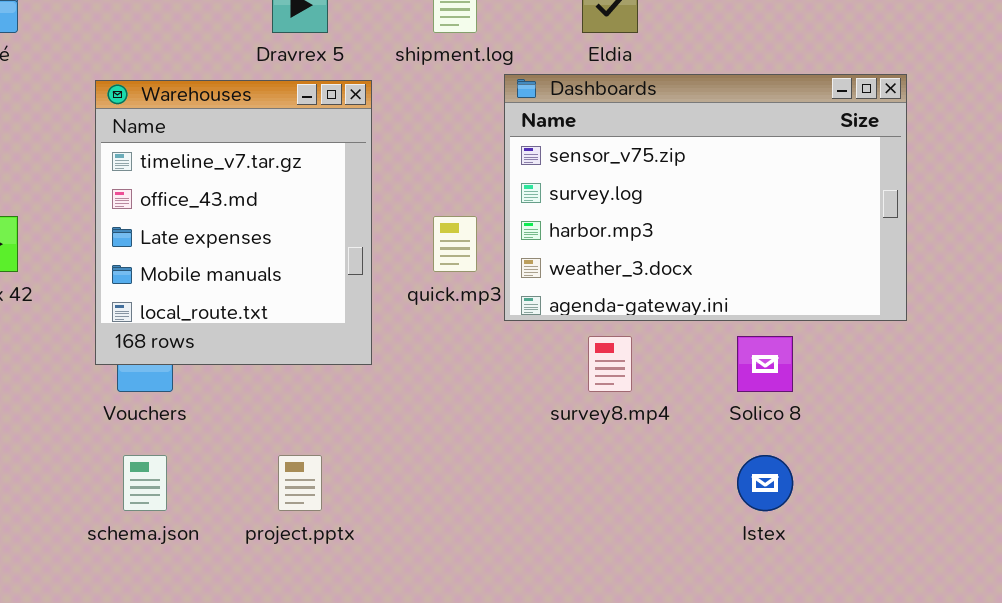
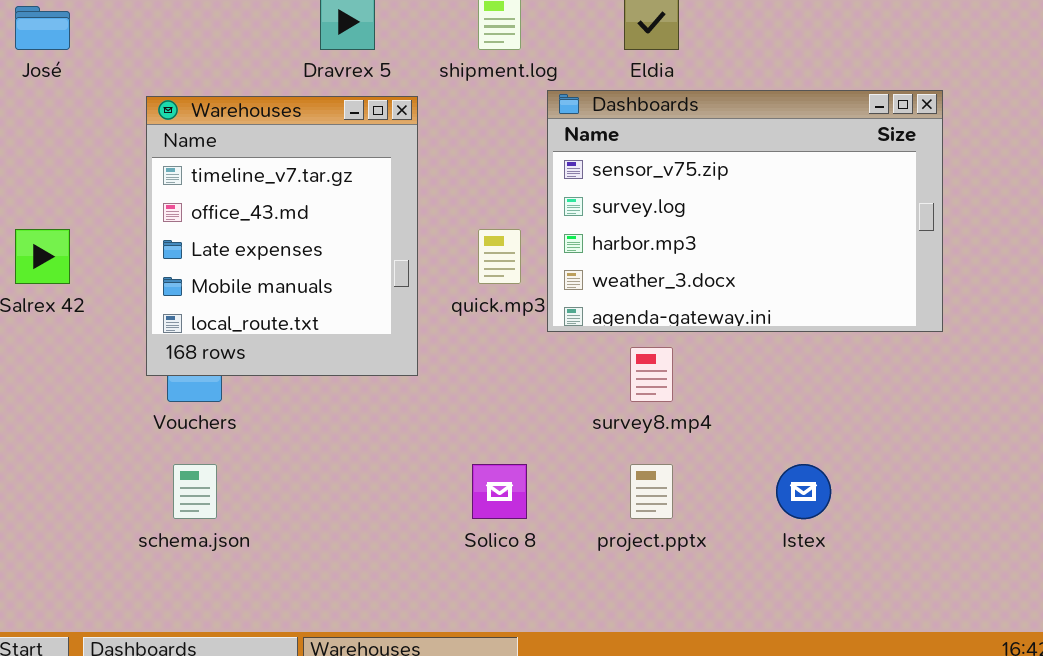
Solico 8: [737,336,793,392] -> [472,464,527,519], moved
project.pptx: [278,455,322,511] -> [630,464,673,519], moved

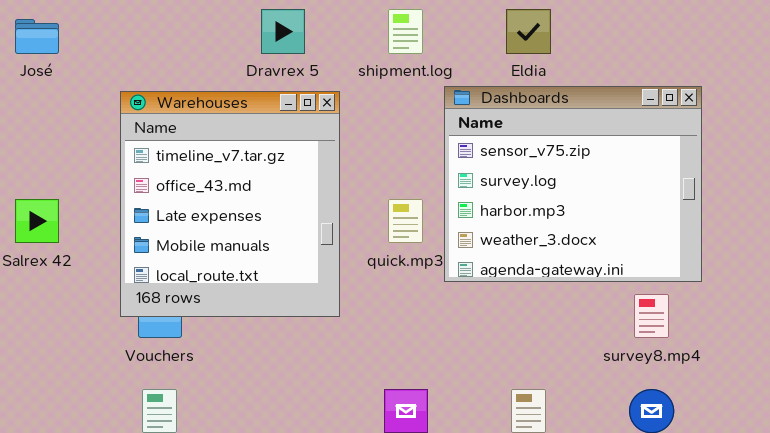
Dashboards: [547,90,943,332] -> [444,86,702,282], resized
survey8.mp4: [630,347,673,402] -> [634,294,669,338], moved

